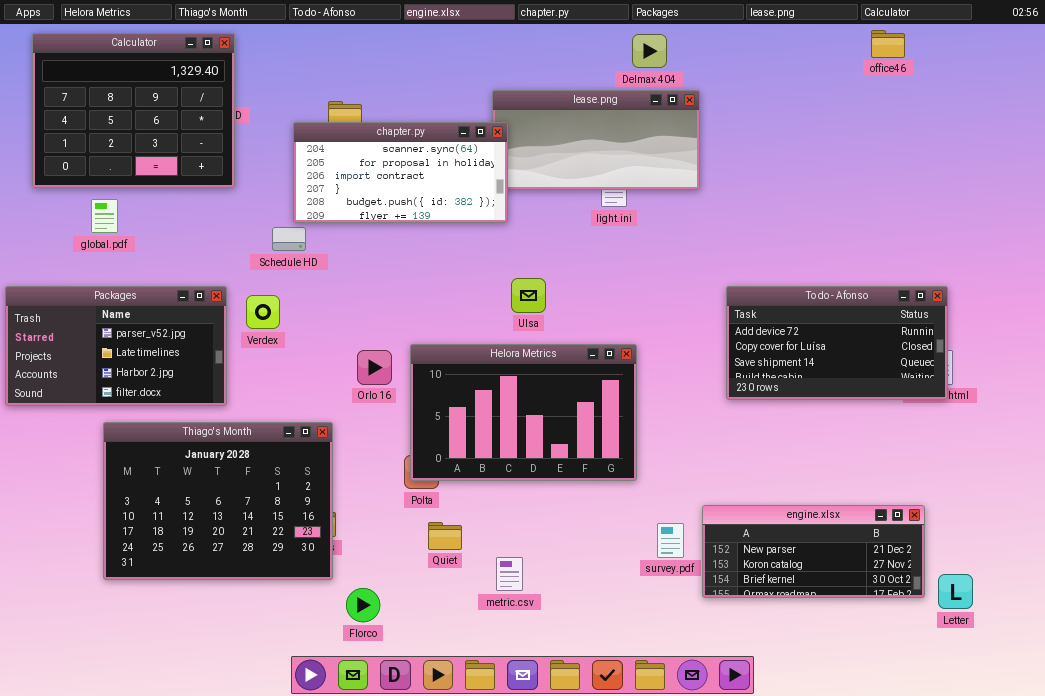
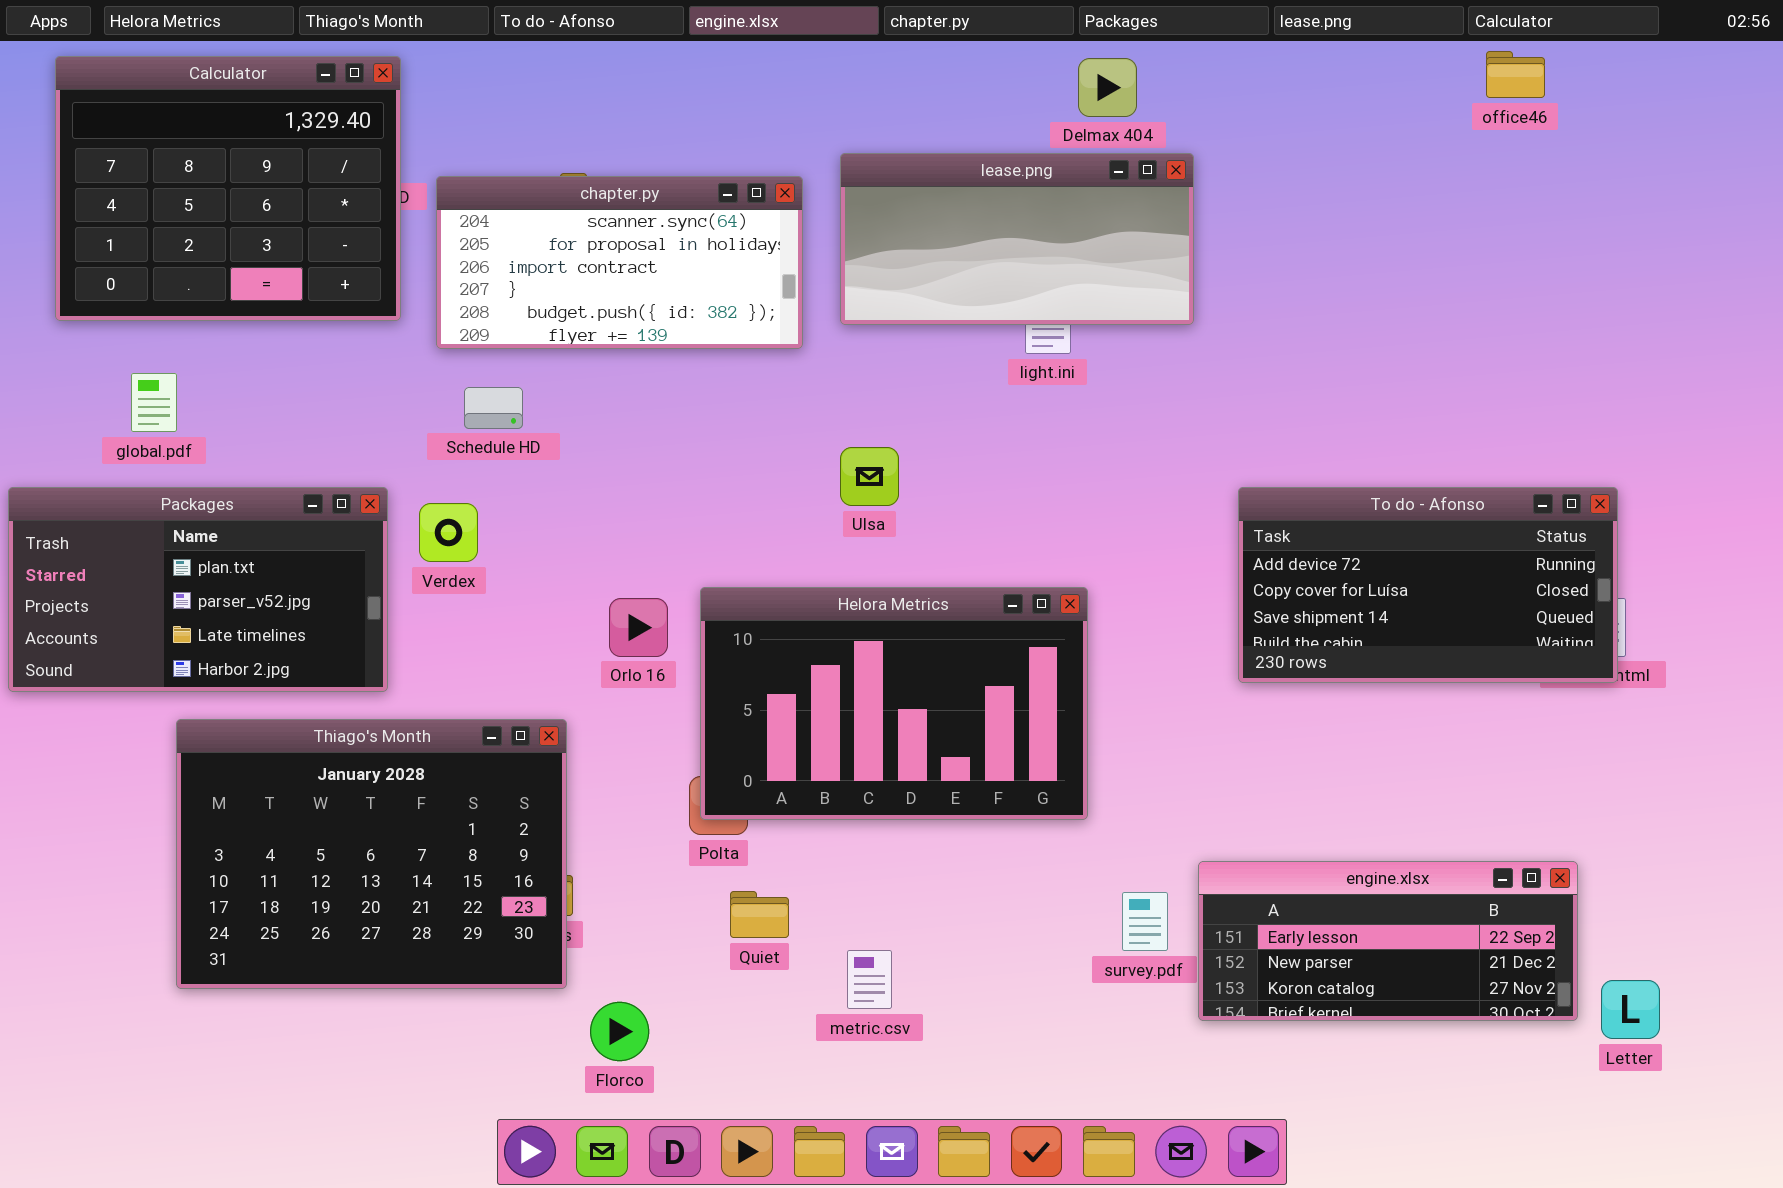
chapter.py: [293,122,508,223] -> [436,176,803,349], moved
global.pdf: [91,199,118,233] -> [131,373,177,432], moved
Ulsa: [511,278,546,313] -> [840,447,899,506], moved
Packages: [5,286,227,406] -> [8,487,388,692], scrolled up 1 row
engine.xlsx: [702,505,925,598] -> [1198,861,1578,1021], scrolled up 1 row

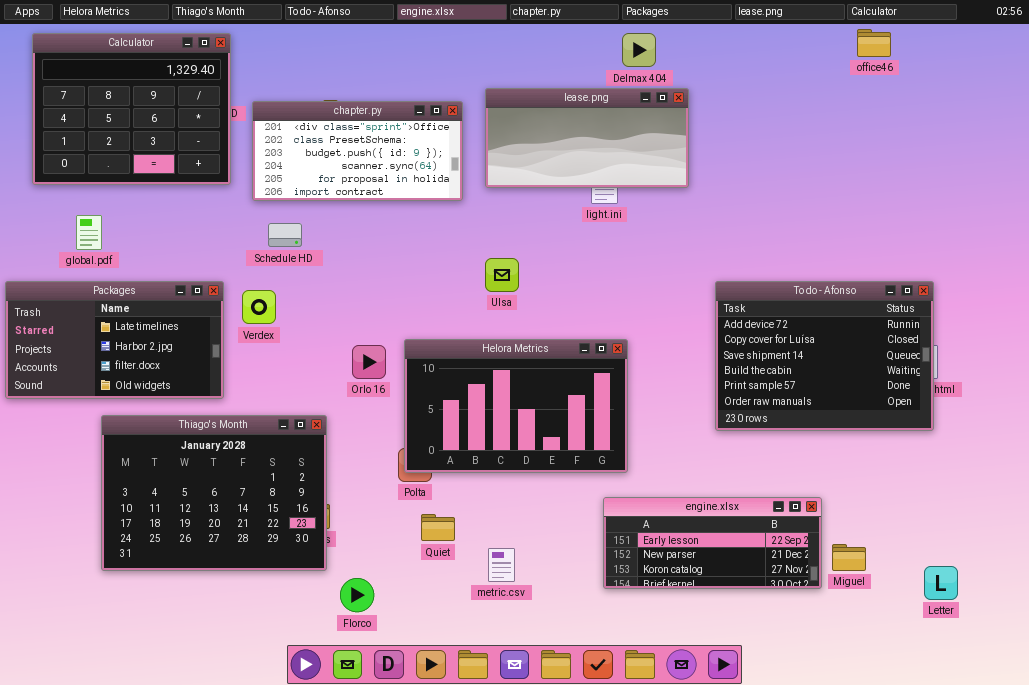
chapter.py: [436,176,803,349] -> [252,101,463,201], scrolled up 3 rows
Packages: [8,487,388,692] -> [5,281,224,399], scrolled down 2 rows
To do - Afonso: [1238,487,1618,683] -> [715,281,934,431], resized
engine.xlsx: [1198,861,1578,1021] -> [603,497,822,589], moved

